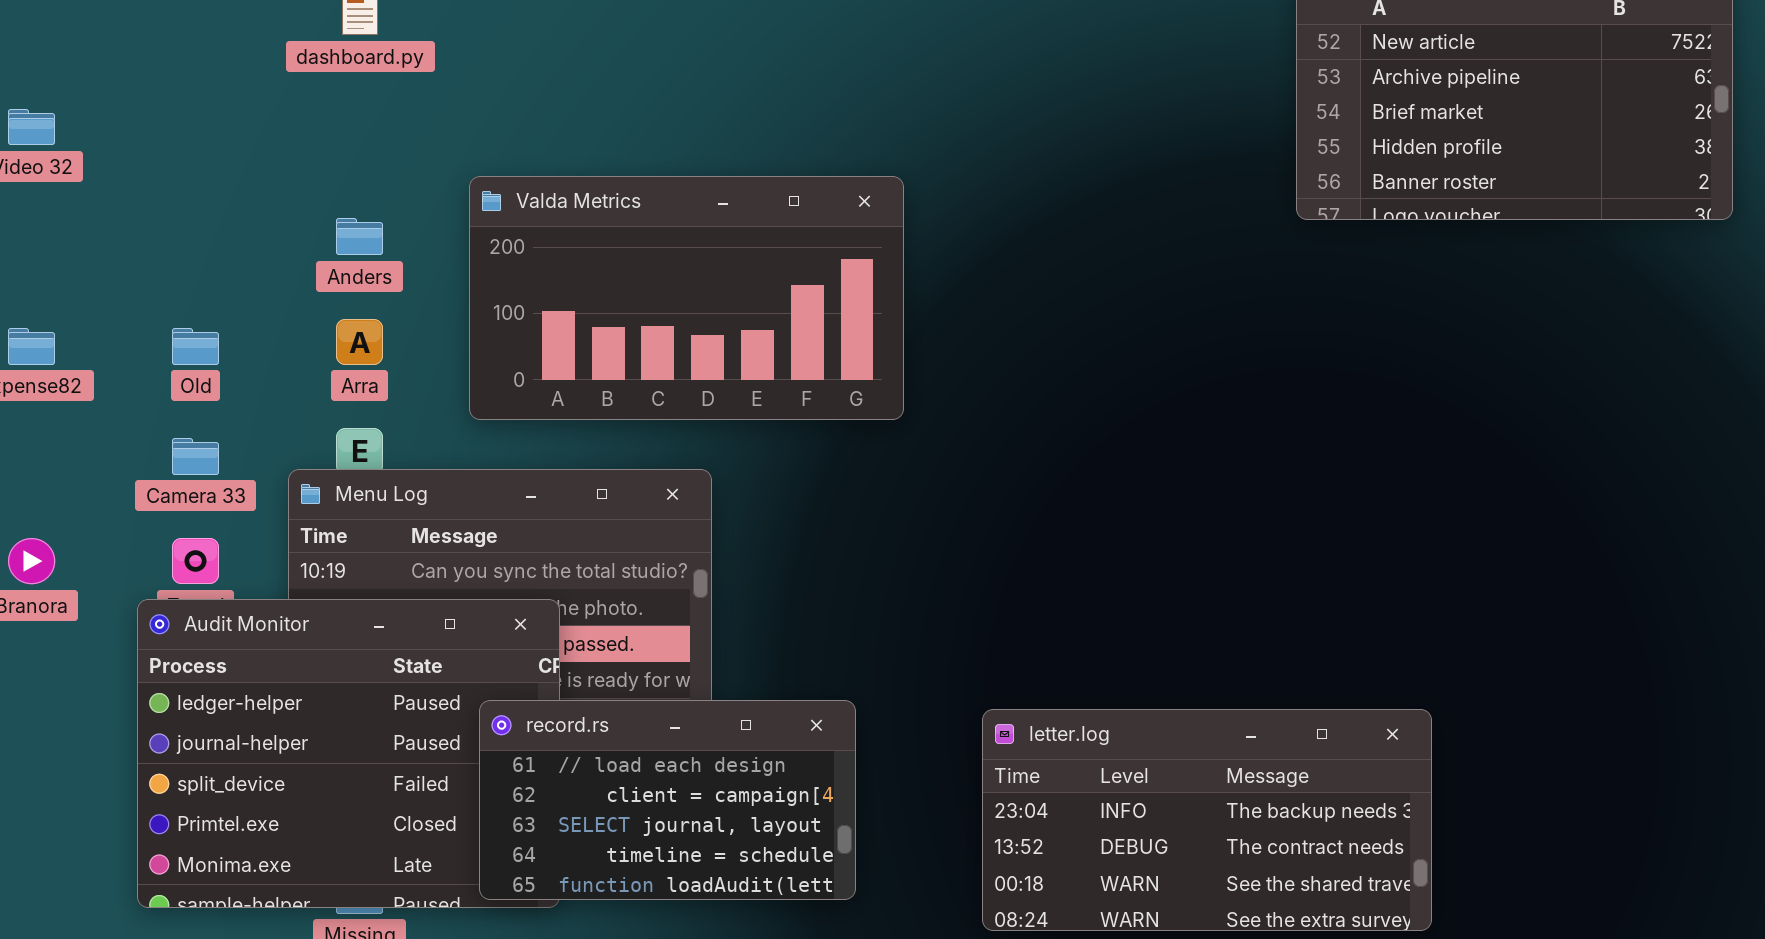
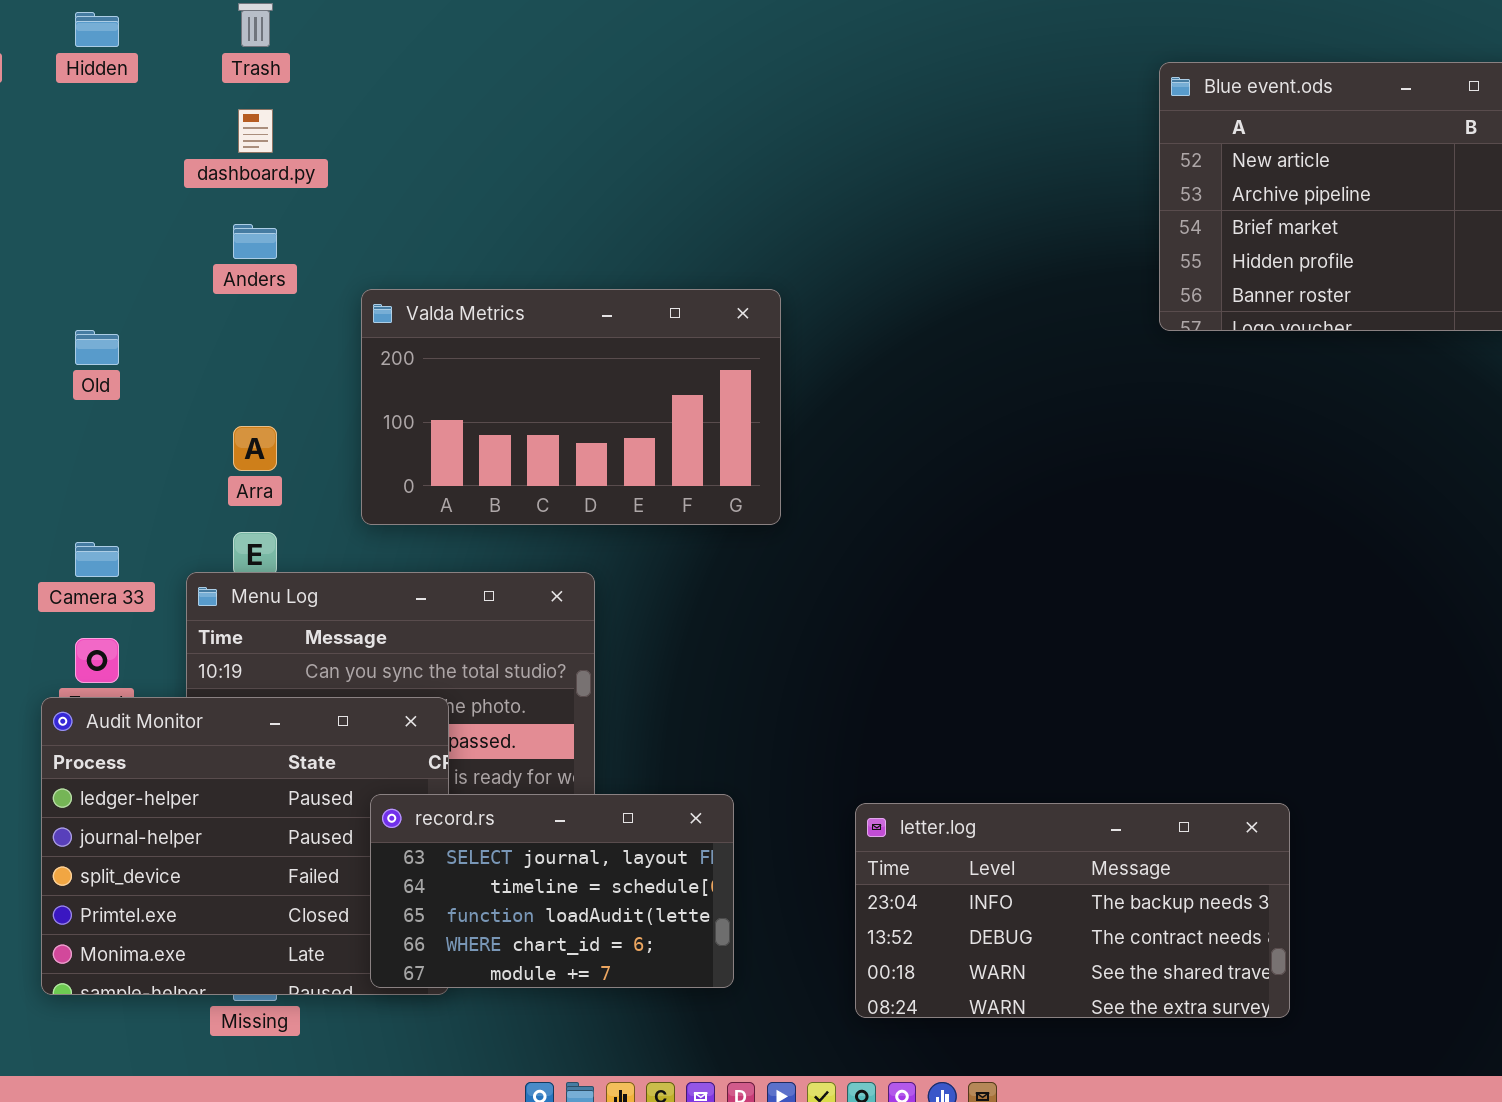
Anders: [336,218,383,255] -> [233,224,277,259], moved
Old: [172,328,219,365] -> [75,330,119,365], moved
record.rs: [479,700,856,900] -> [370,794,734,988], scrolled down 2 rows

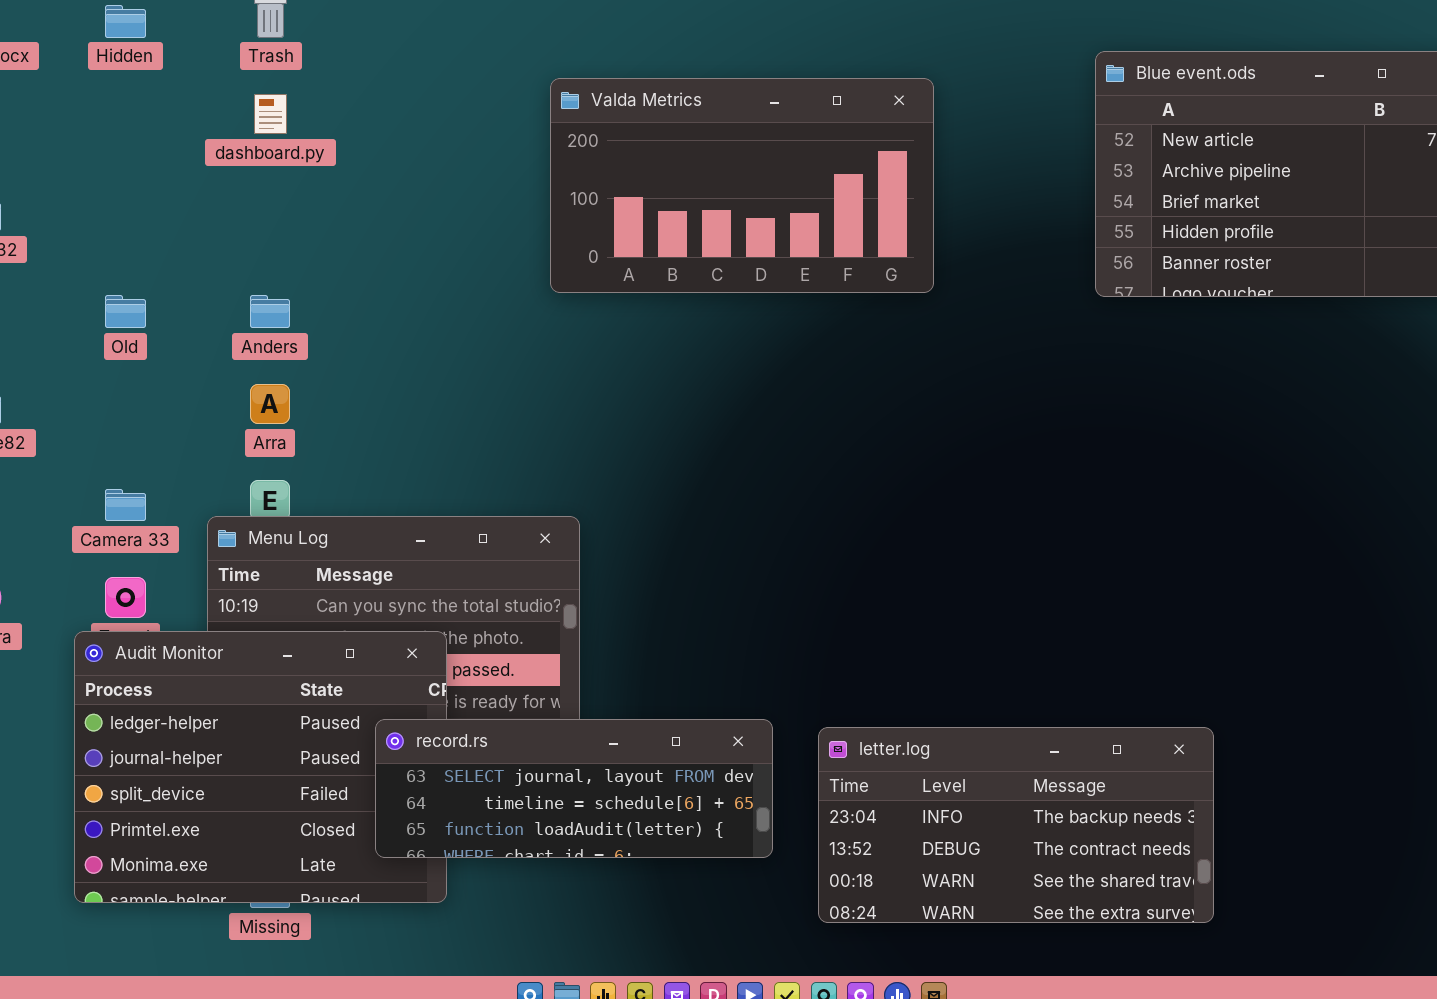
Anders: [233,224,277,259] -> [250,295,290,328], moved
Valda Metrics: [361,289,781,525] -> [550,78,934,293], moved
record.rs: [370,794,734,988] -> [375,719,773,858], resized

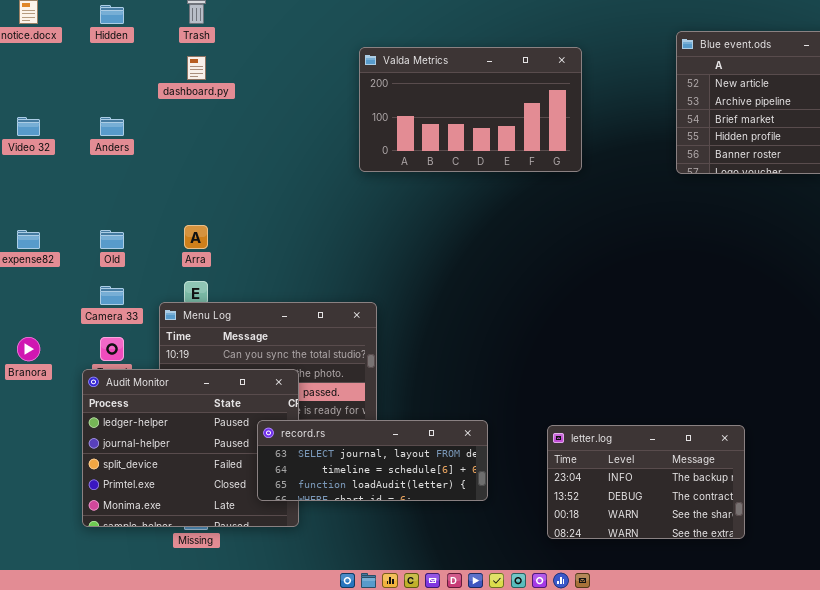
Old: [105,295,146,328] -> [100,230,124,249], moved
Anders: [250,295,290,328] -> [100,117,124,136], moved
letter.log: [818,727,1214,923] -> [547,425,745,539], resized

